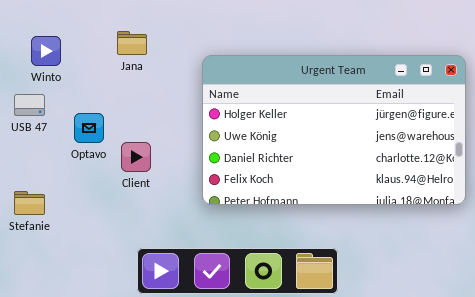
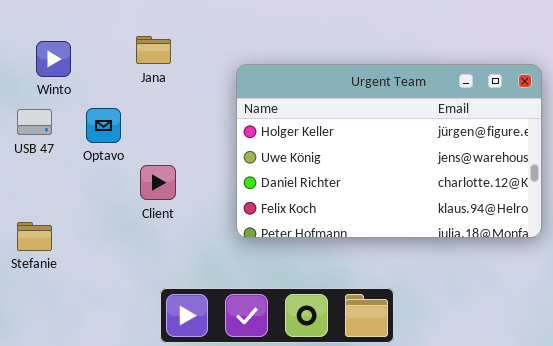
Optavo: [74,113,104,143] -> [86,108,121,143], moved

